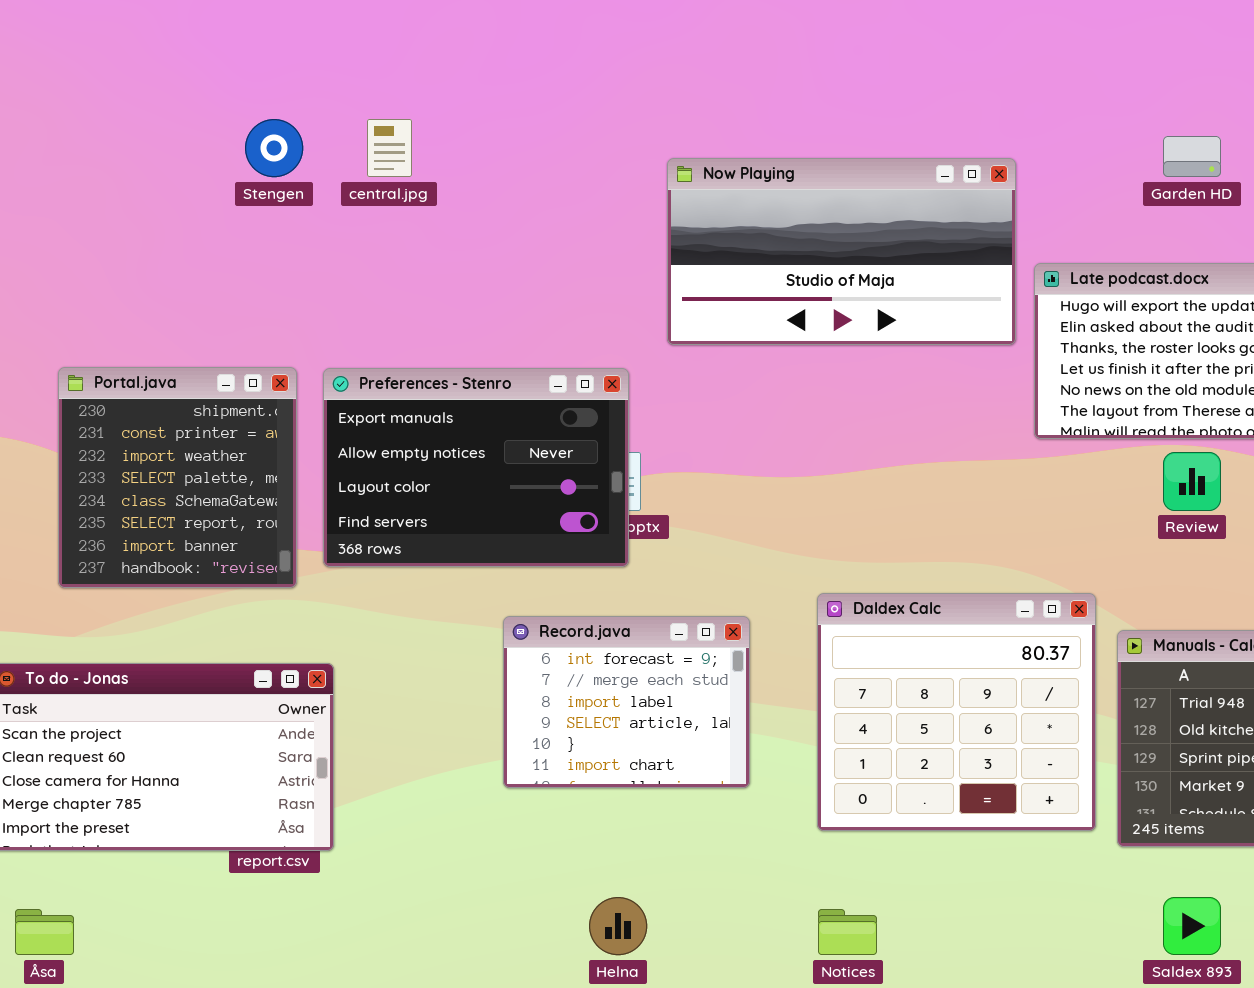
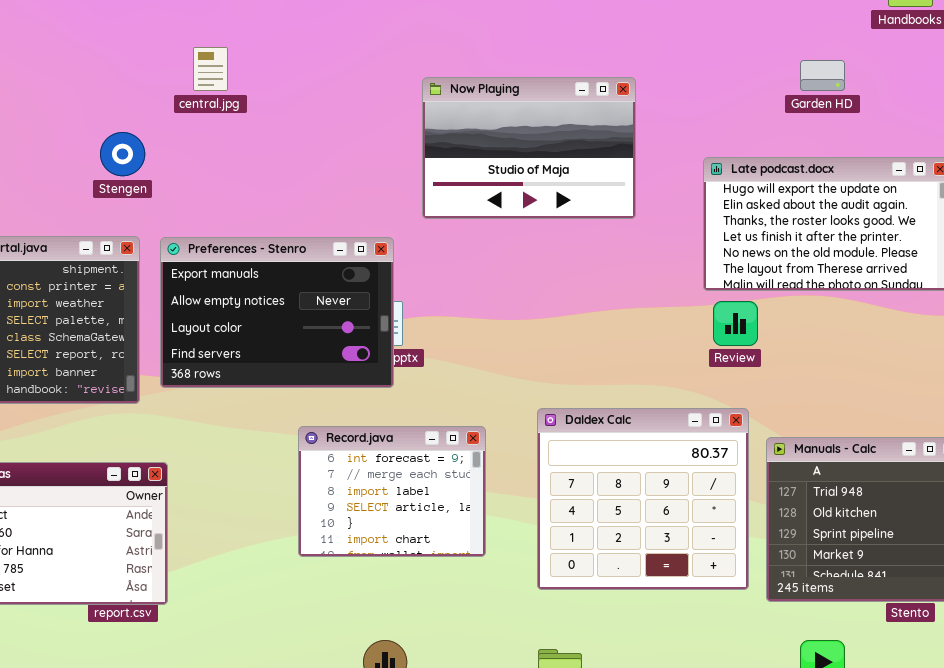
Stengen: [245,119,303,177] -> [100,132,145,176], moved
Now Playing: [667,158,1016,345] -> [422,77,636,219], resized
Review: [1163,452,1221,511] -> [713,301,758,346], moved

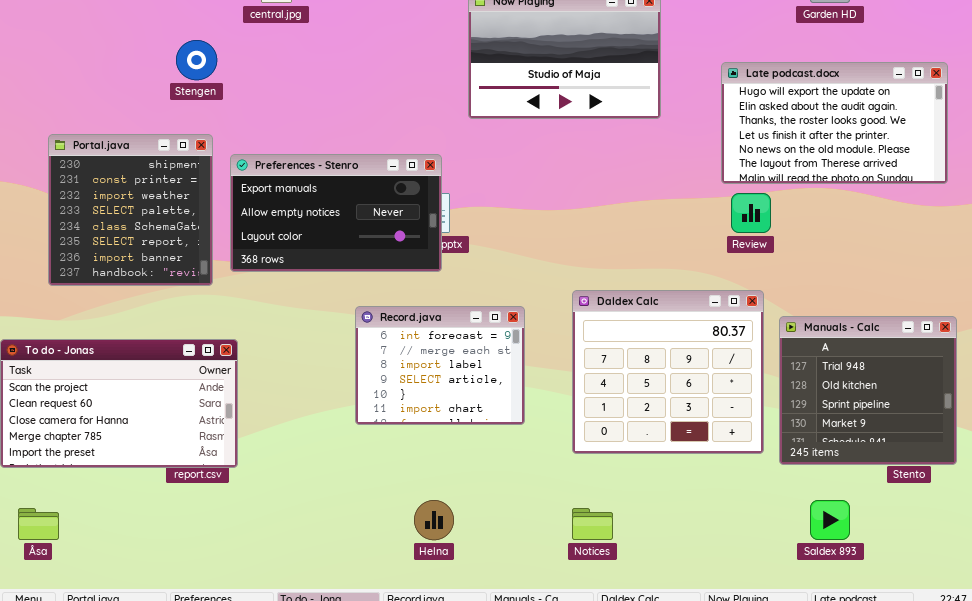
Preferences - Stenro: [160,237,394,388] -> [230,154,442,272], resized

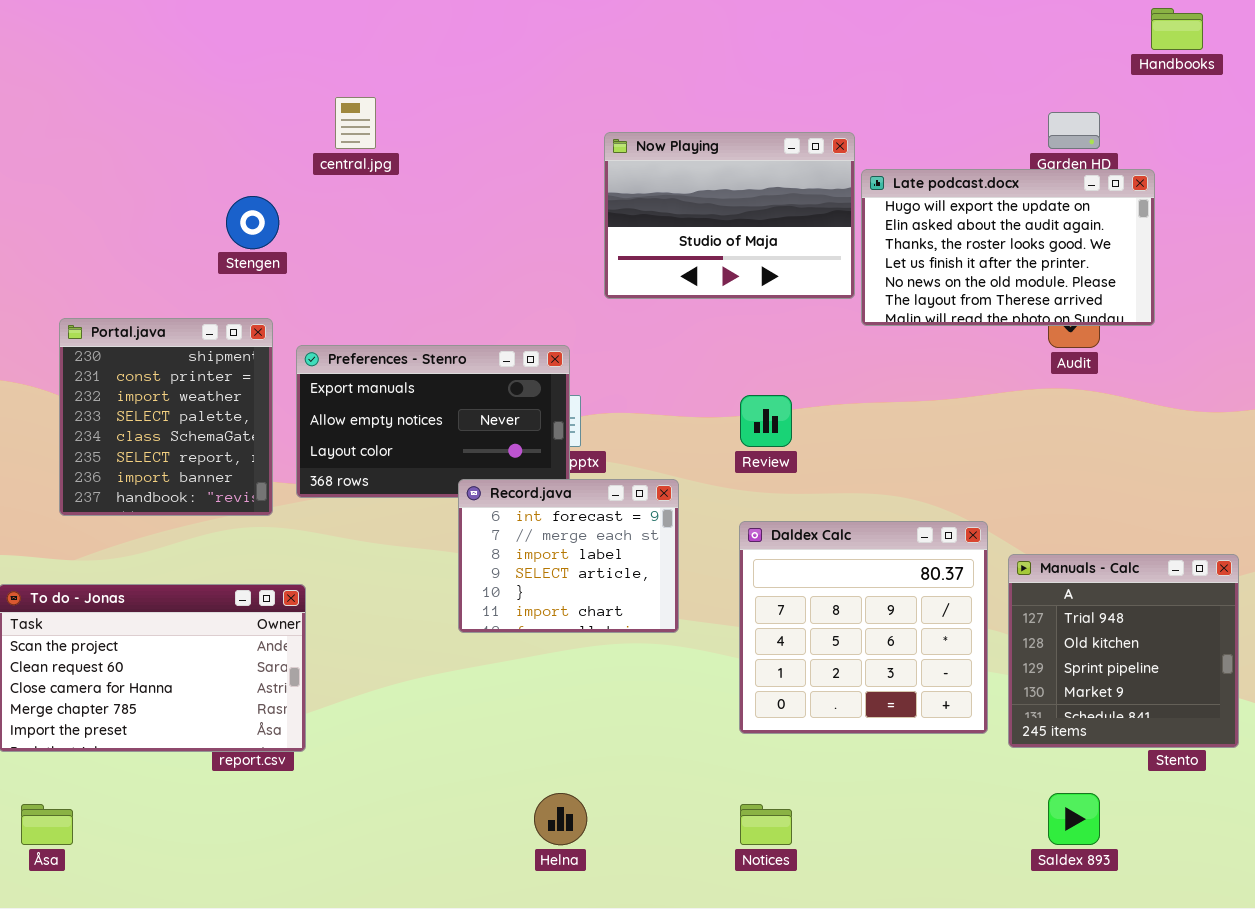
Late podcast.docx: [721,62,948,184] -> [861,169,1155,326], moved
Review: [731,193,771,233] -> [740,395,792,447], moved
Record.java: [355,306,525,425] -> [458,479,679,633], moved

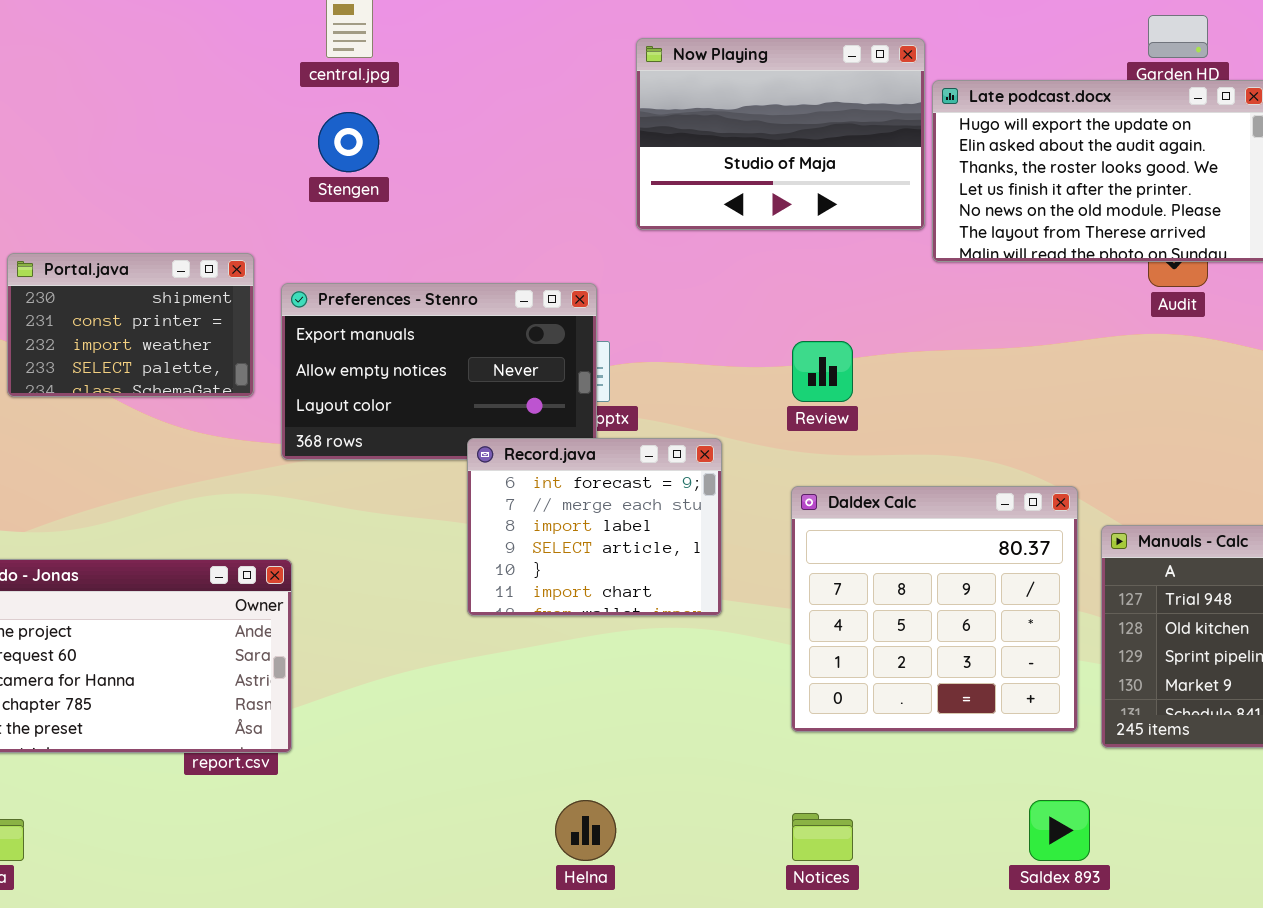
Stengen: [226,196,279,249] -> [318,112,379,172], moved
Portal.java: [59,318,273,516] -> [7,253,254,397], resized
Saldex 893: [1048,793,1100,845] -> [1029,800,1090,861], moved

